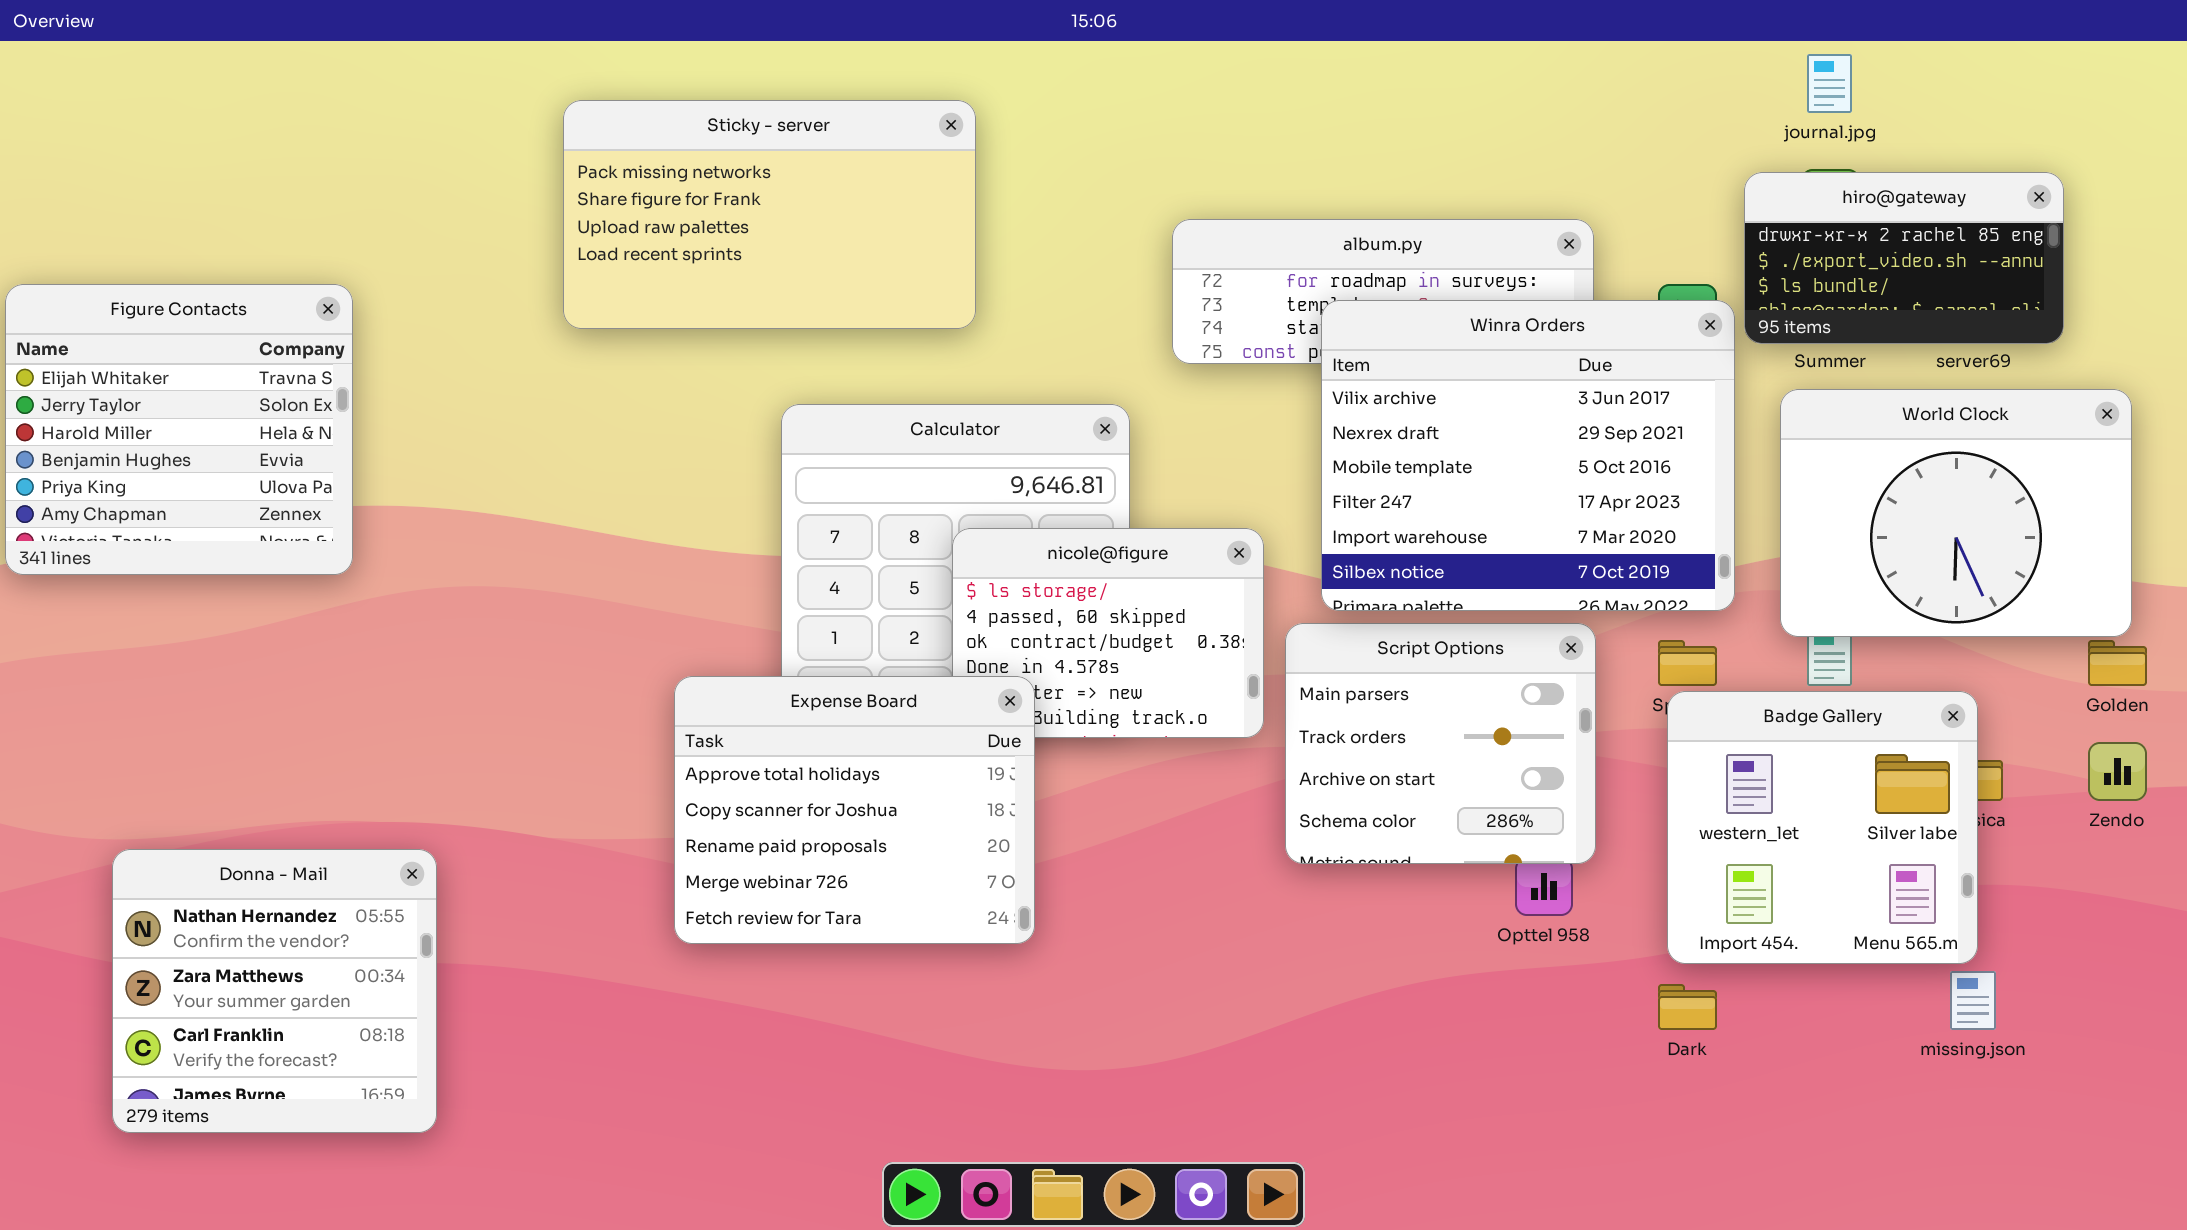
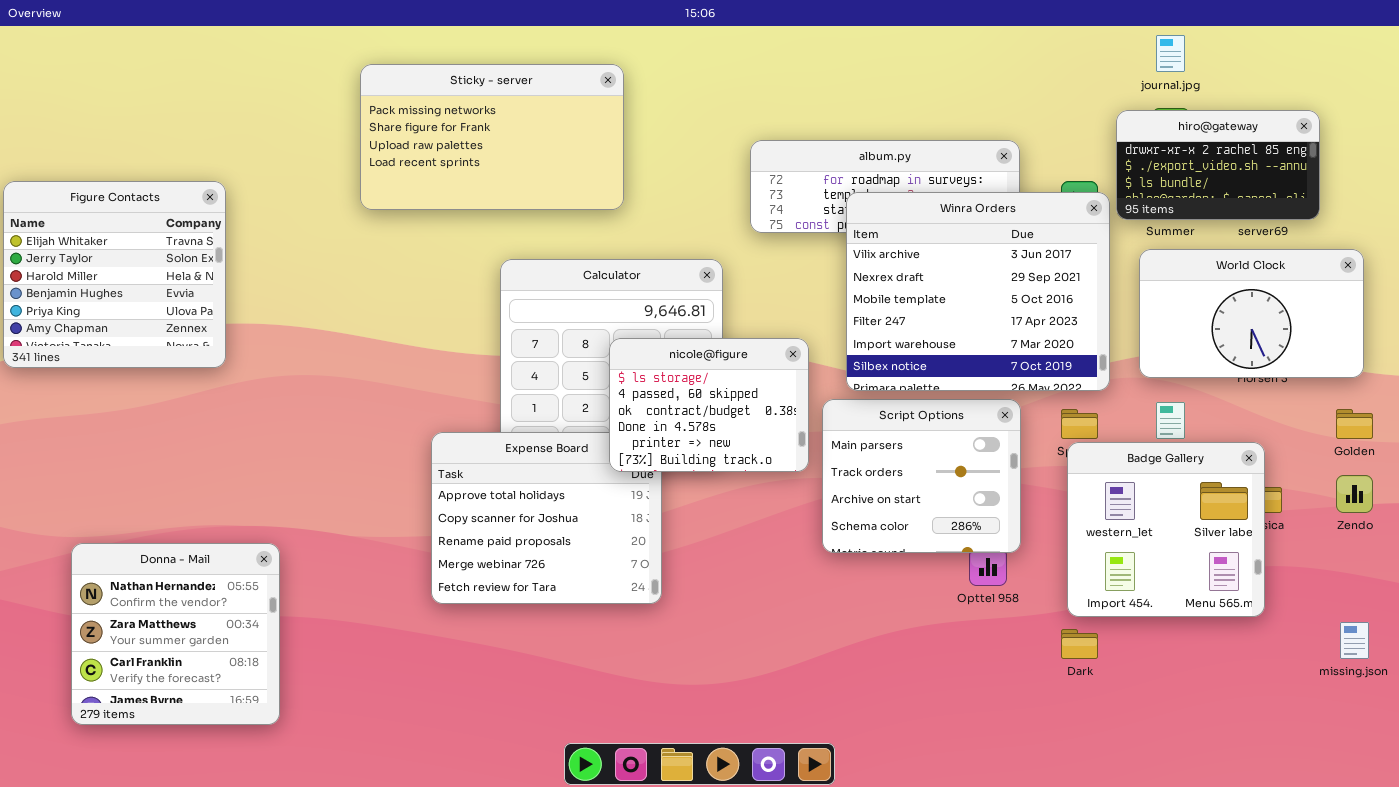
World Clock: [1780,389,2132,637] -> [1139,249,1364,378], resized
nicole@figure: [952,528,1264,738] -> [609,338,809,472], raised
missing.json: [1950,971,1996,1030] -> [1340,622,1369,659], moved

